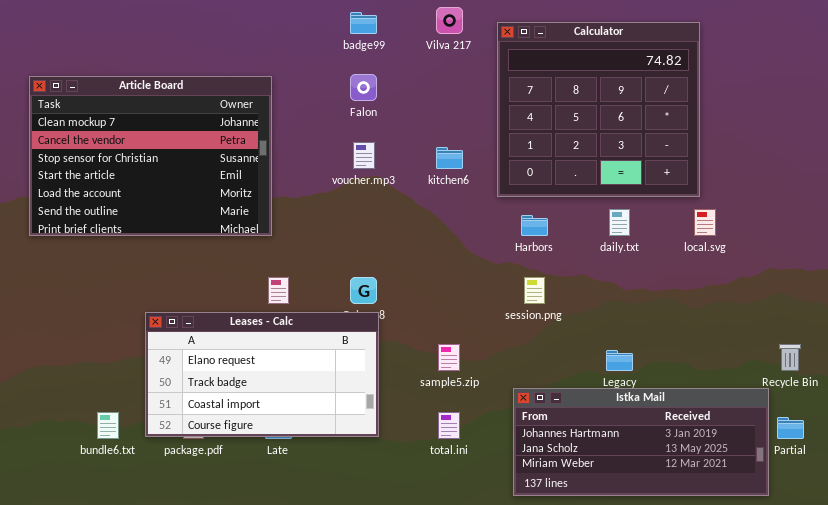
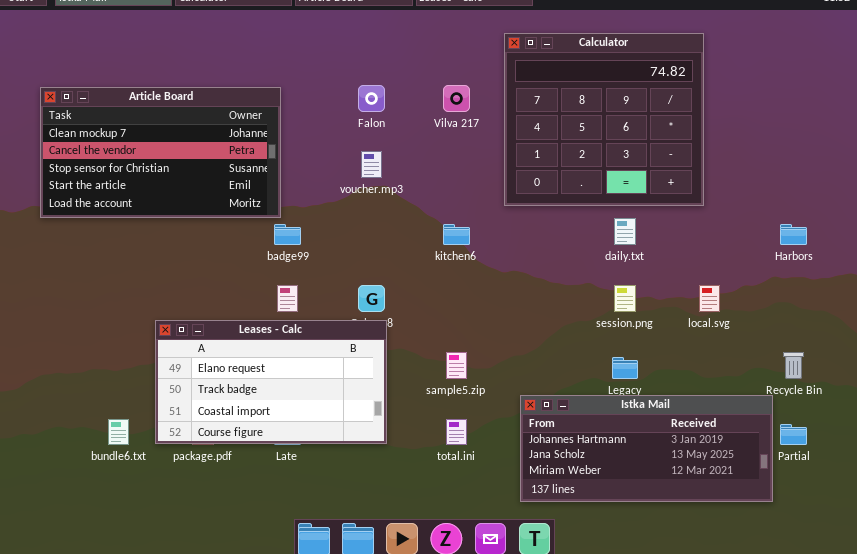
Vilva 217: [436,7,463,34] -> [443,85,470,112], moved
badge99: [350,12,377,34] -> [274,224,301,245], moved
Article Board: [29,76,272,236] -> [40,87,281,218], resized
kitchen6: [436,147,463,169] -> [443,224,470,245], moved
local.svg: [694,209,716,236] -> [699,285,720,312], moved
Harbors: [521,215,548,236] -> [780,224,807,245], moved
session.png: [524,277,545,304] -> [614,285,636,312], moved

